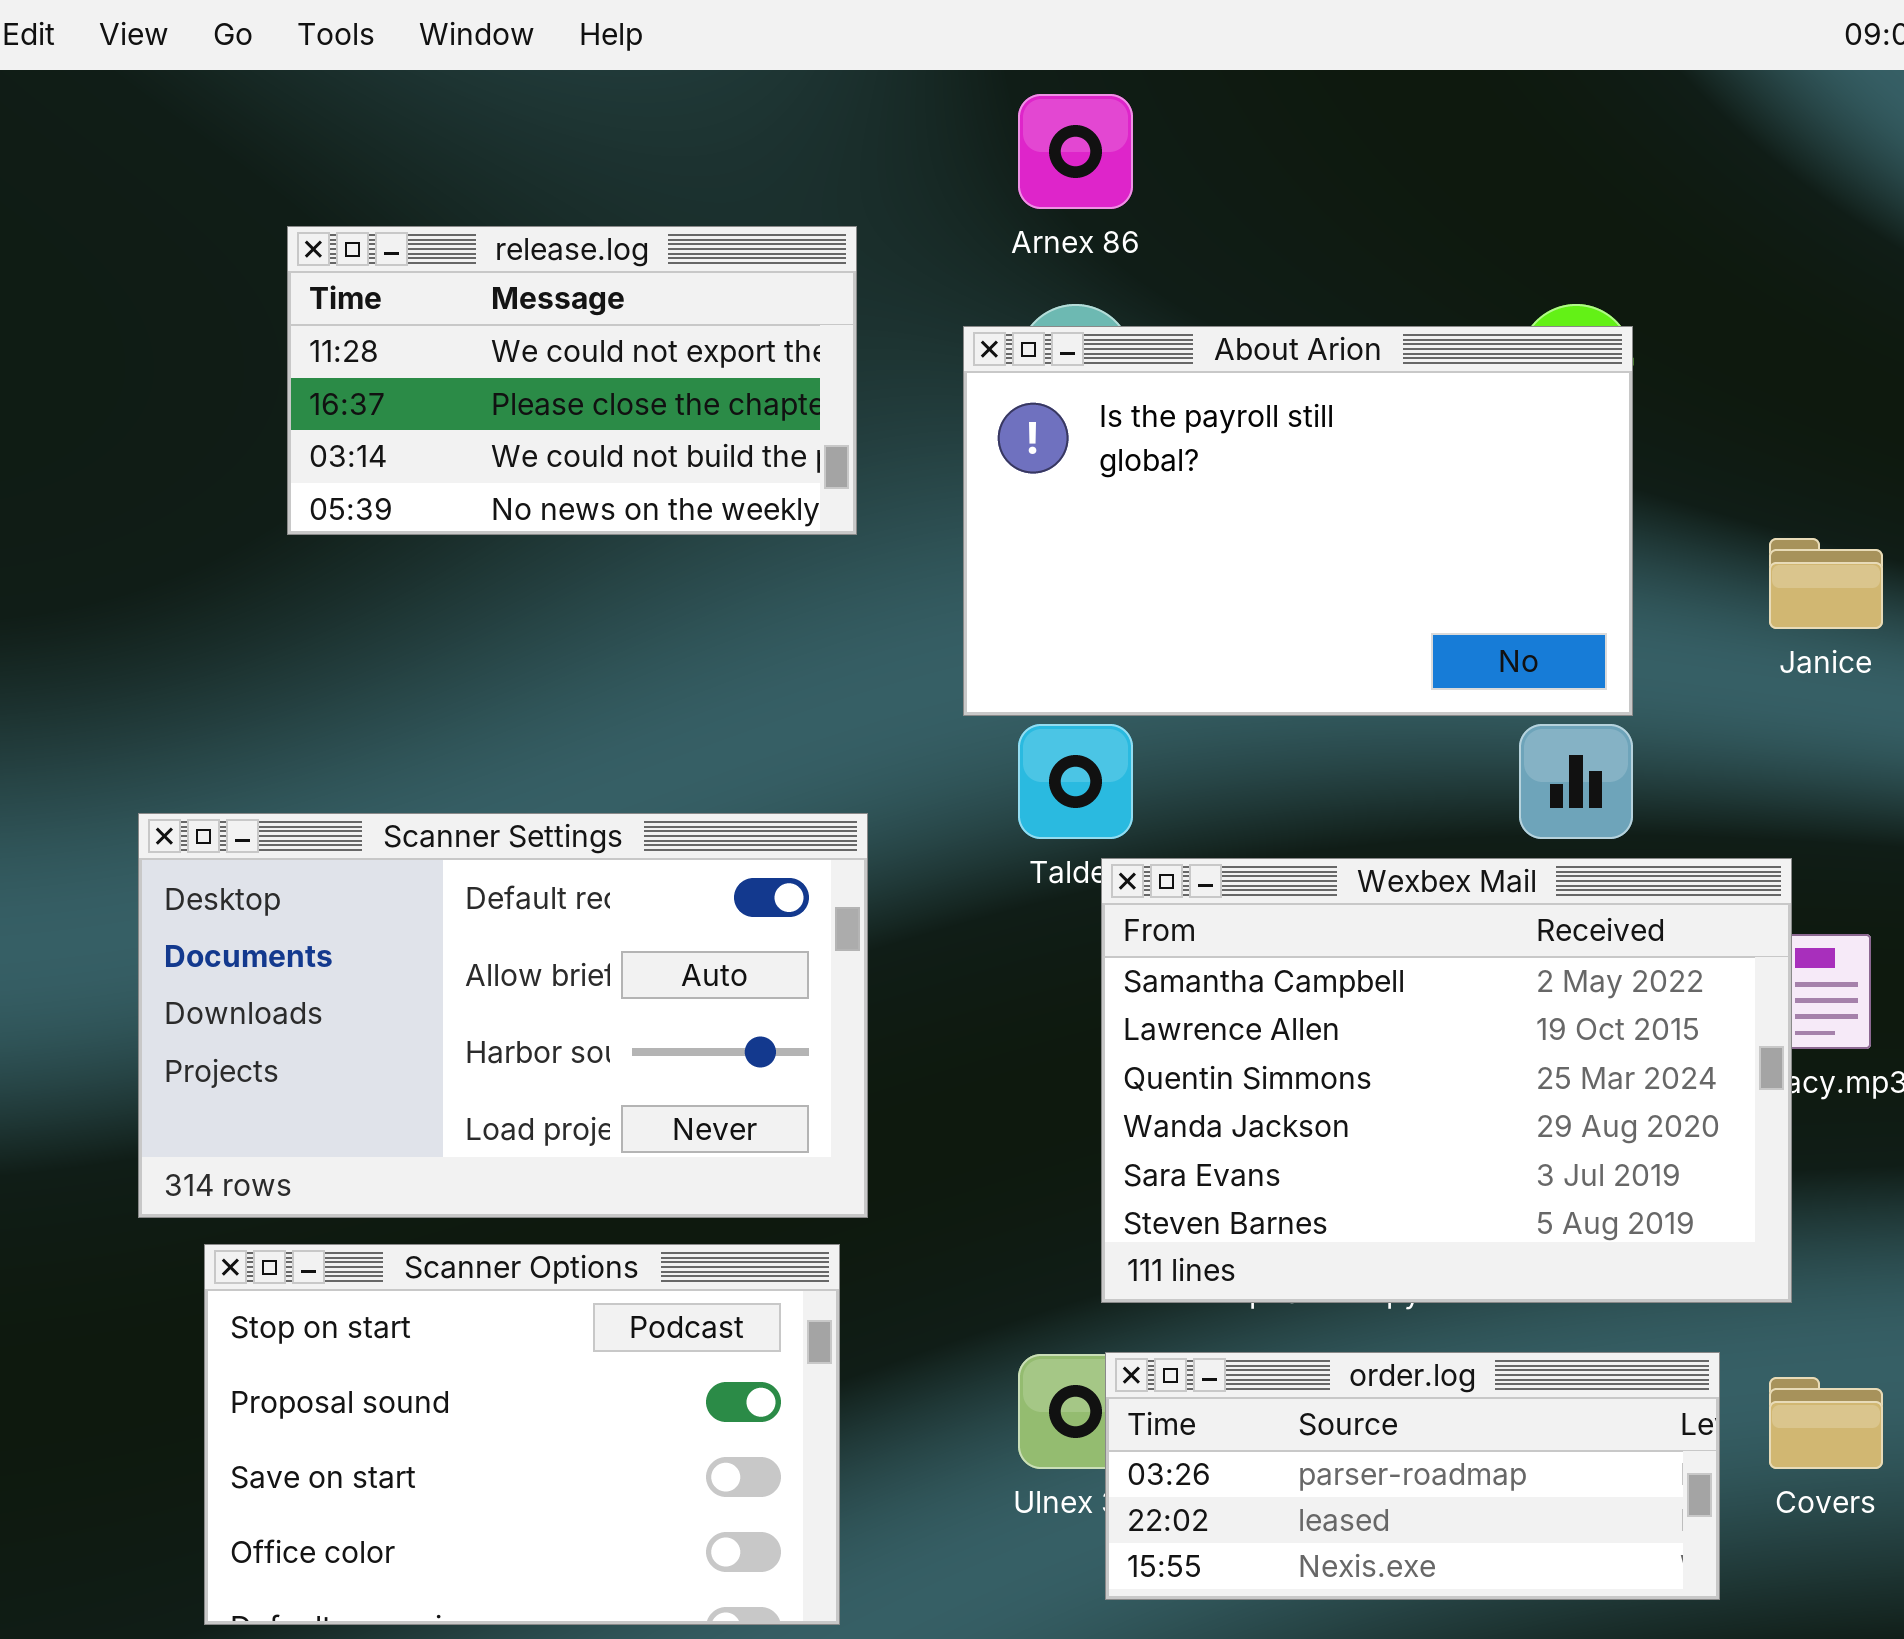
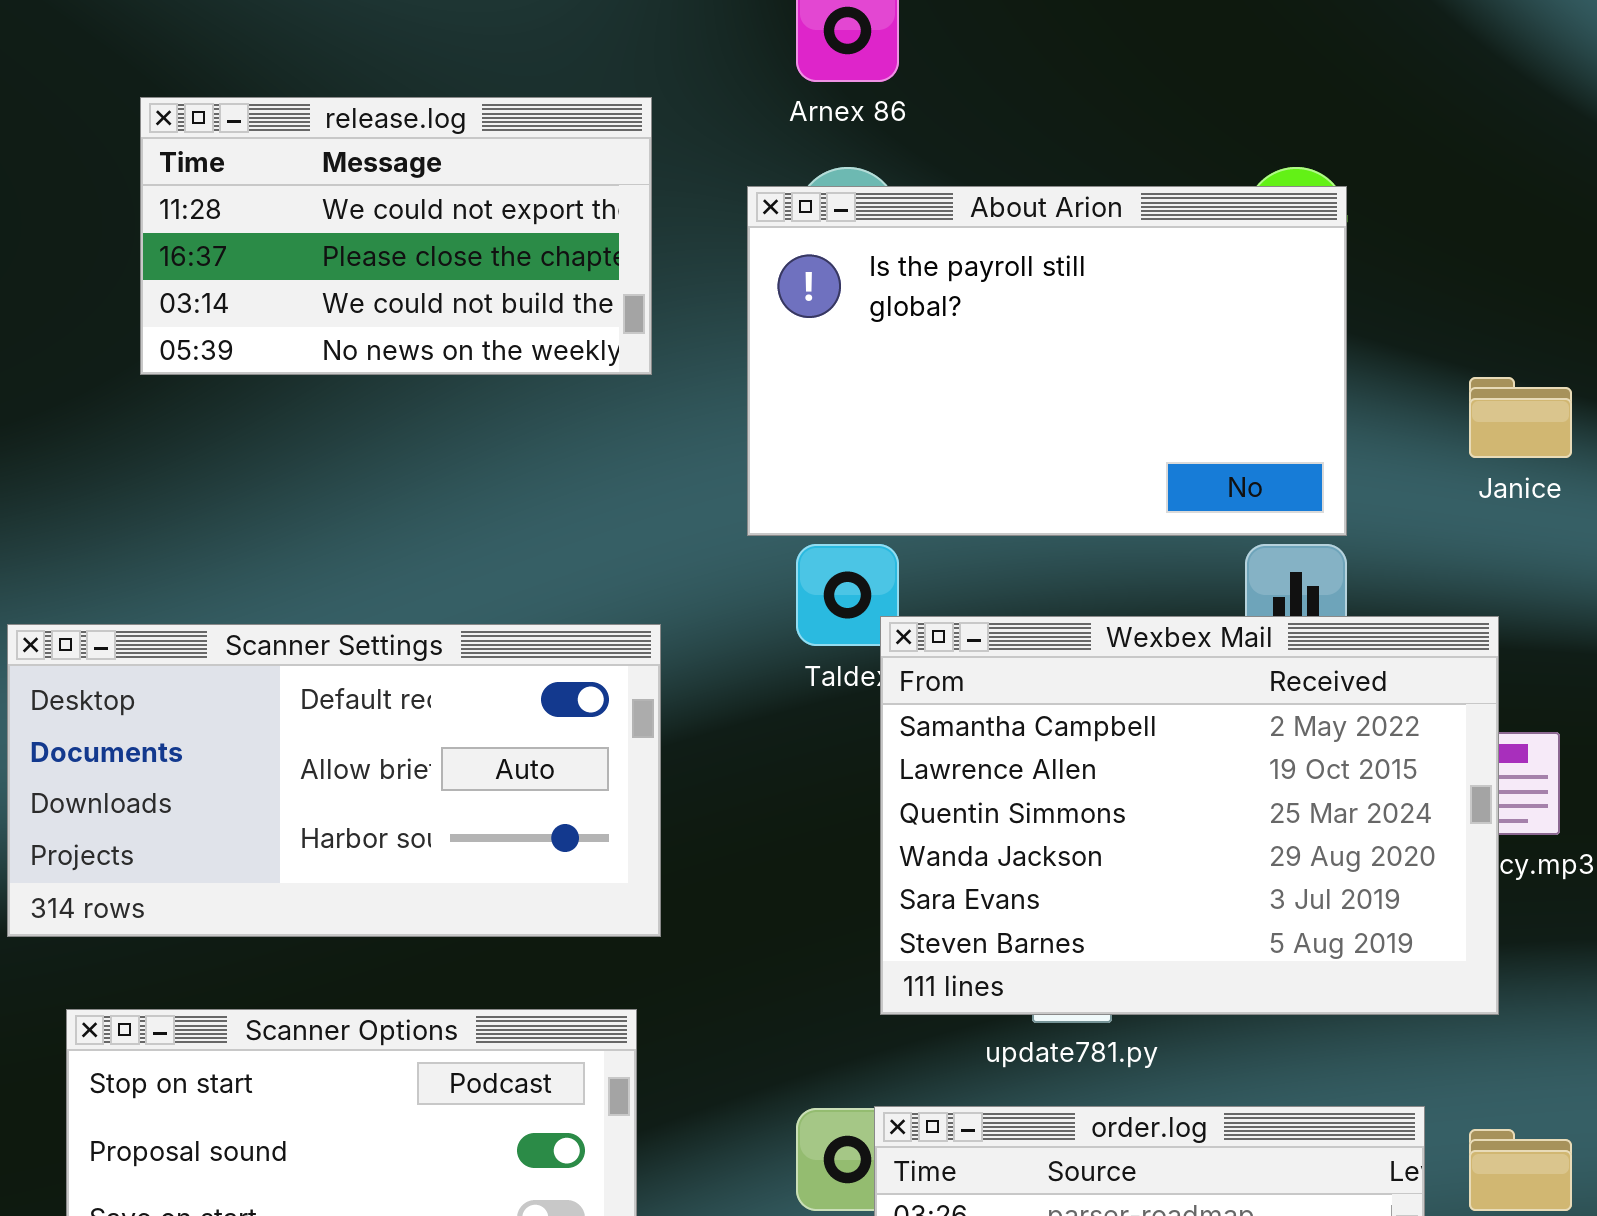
Scanner Settings: [138,813,868,1218] -> [7,624,661,937], resized
Wexbex Mail: [1101,858,1792,1303] -> [880,616,1499,1015], moved

